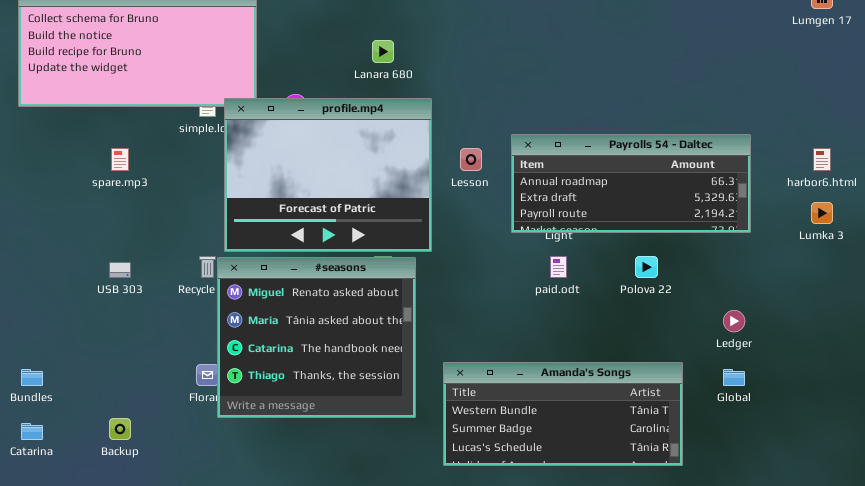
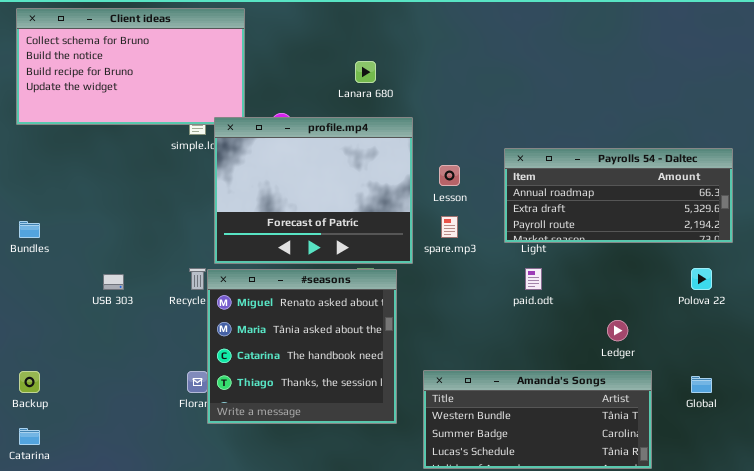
Payrolls 54 - Daltec: [511,134,751,233] -> [504,148,733,243], moved
spare.mp3: [111,148,129,171] -> [441,216,458,238], moved
Polova 22: [635,256,658,278] -> [691,268,712,290], moved
Ledger: [723,310,745,332] -> [607,320,628,341], moved
Bundles: [21,369,43,386] -> [19,221,40,238], moved
Backup: [109,418,131,440] -> [19,371,40,393], moved

